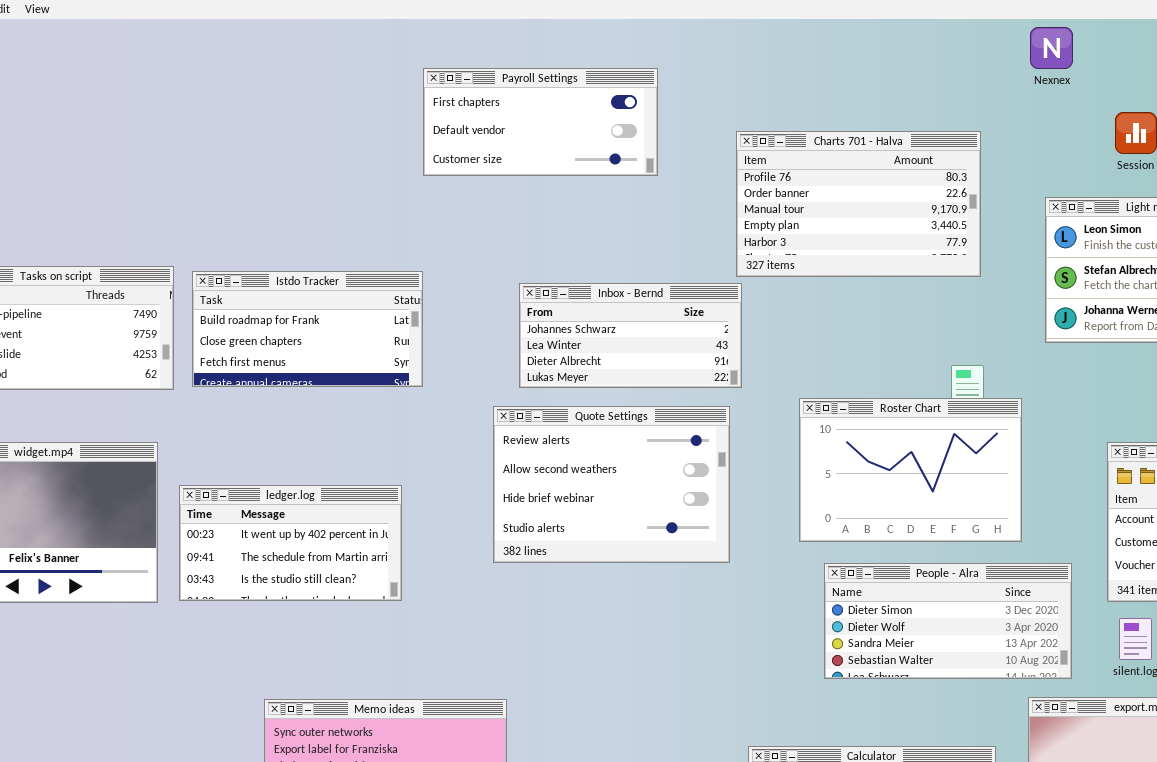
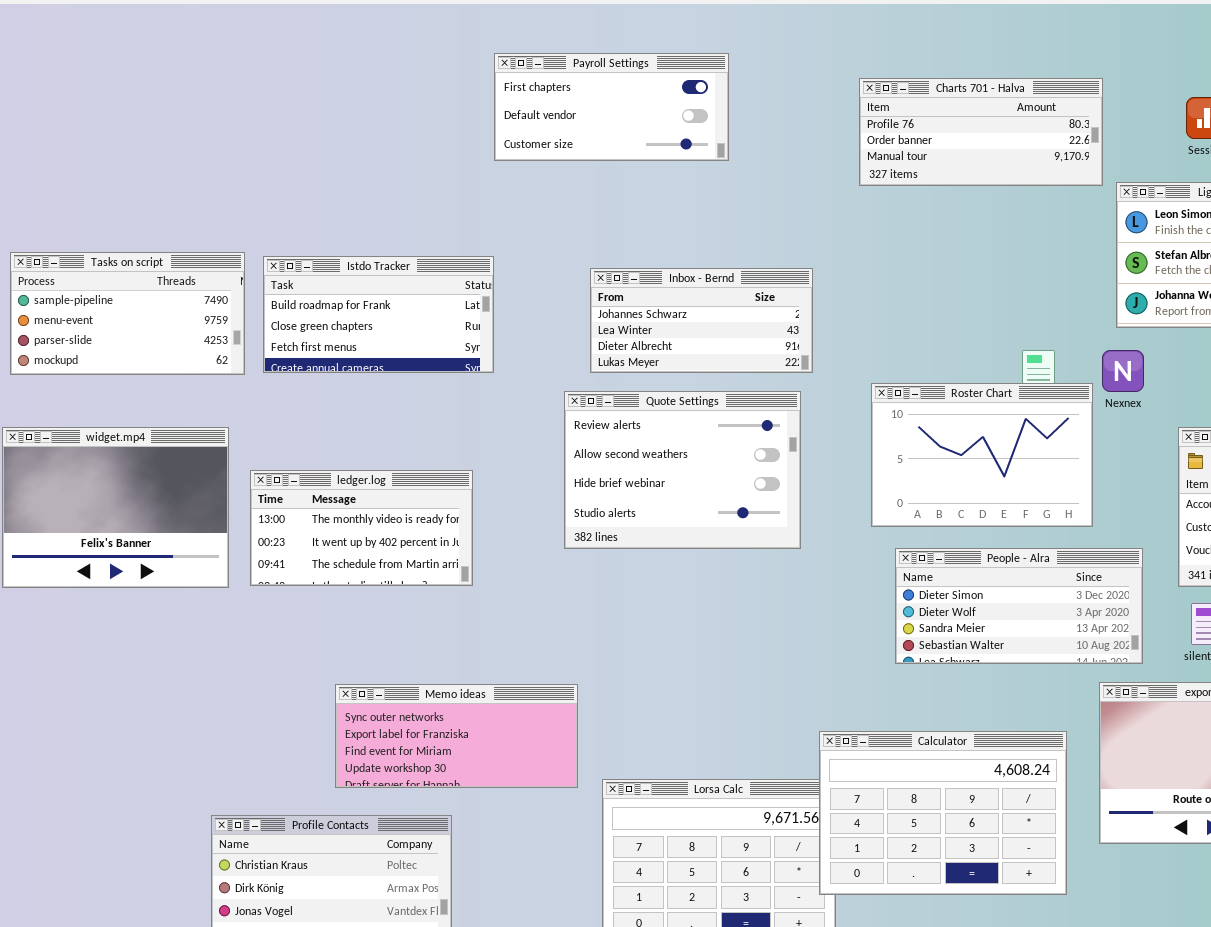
Nexnex: [1030,27,1073,69] -> [1102,350,1144,392], moved
Charts 701 - Halva: [736,131,981,277] -> [859,78,1103,186], moved, resized
ledger.log: [179,485,402,601] -> [250,470,473,586], scrolled up 1 row

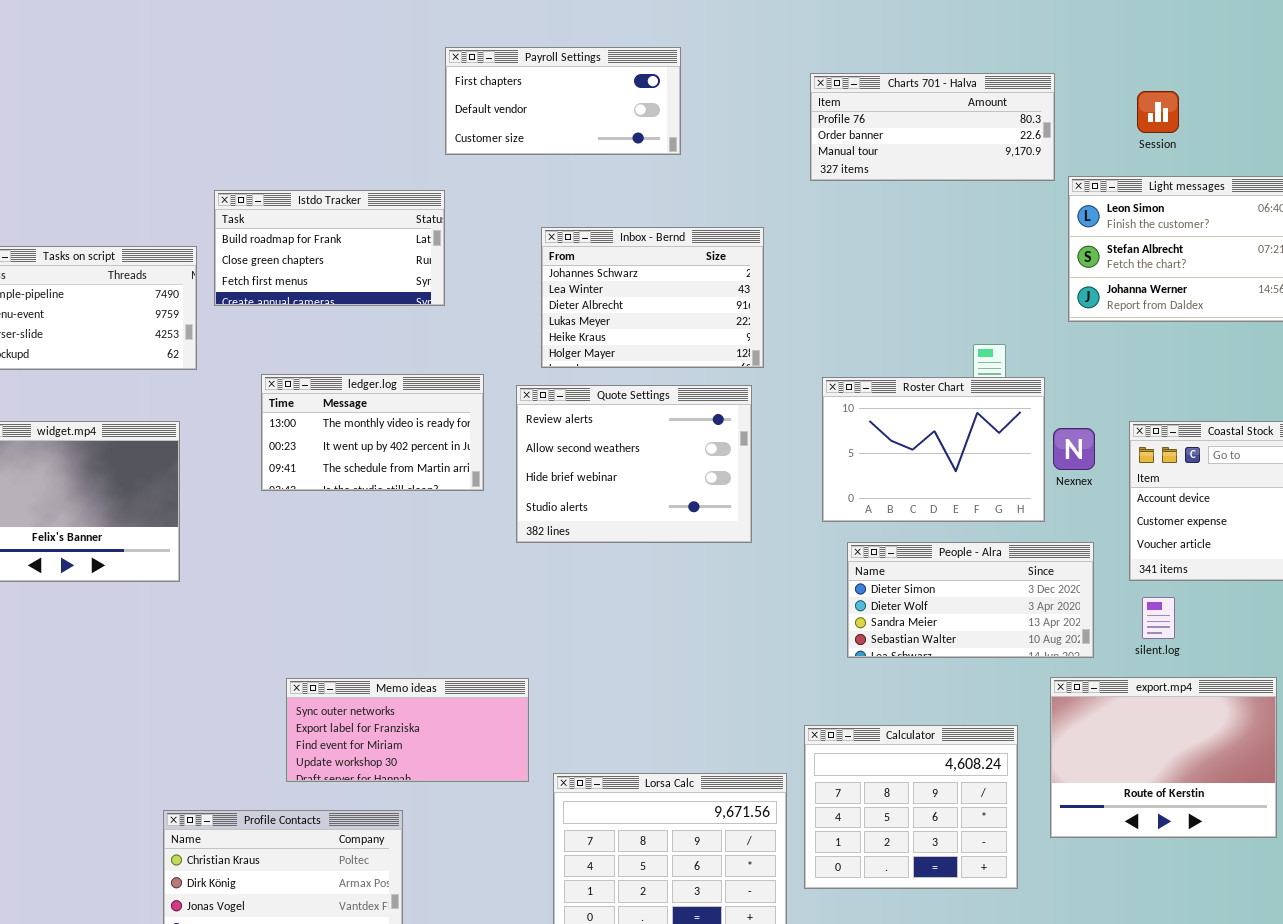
Istdo Tracker: [263,256,494,373] -> [214,190,445,306], moved
Inbox - Bernd: [590,268,813,373] -> [541,227,764,368], resized
Nexnex: [1102,350,1144,392] -> [1053,428,1095,470], moved
ledger.log: [250,470,473,586] -> [261,374,484,491], moved
Calculator: [819,731,1067,895] -> [804,725,1018,889], resized

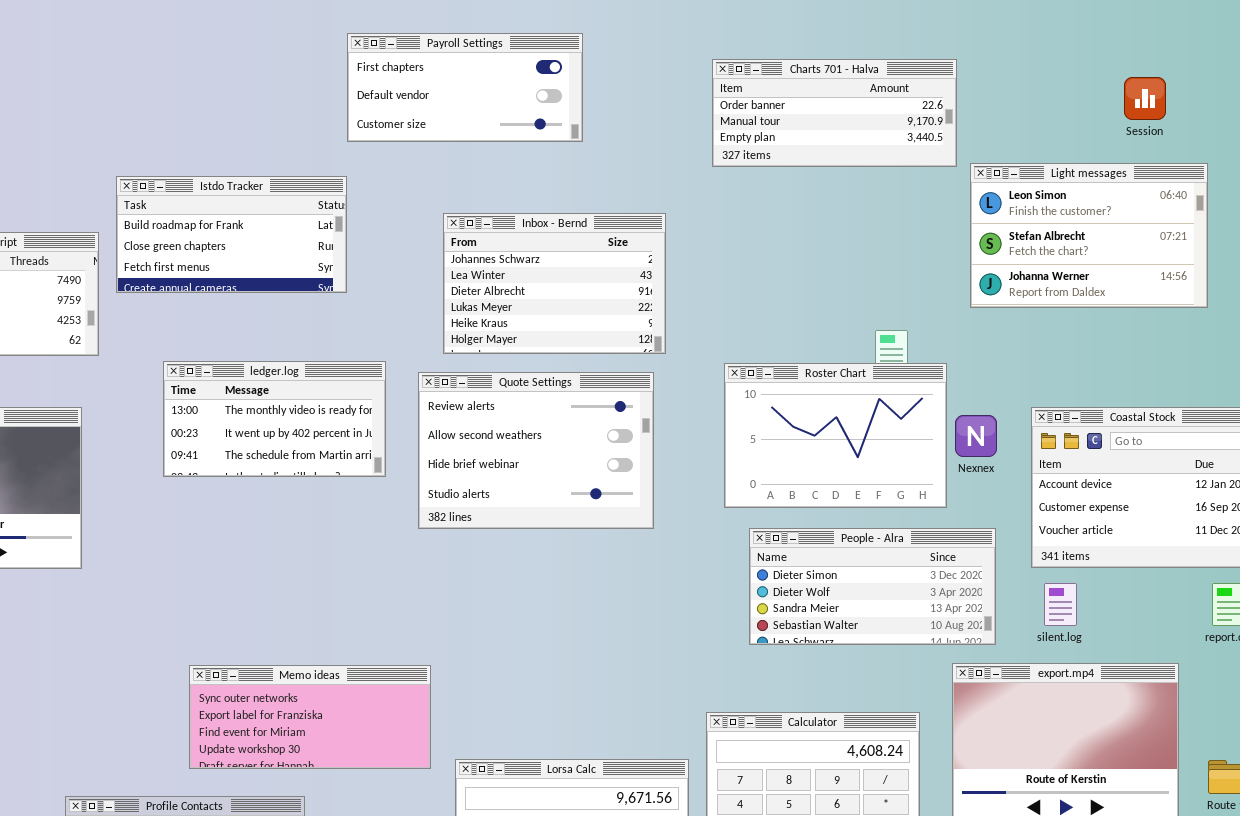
Charts 701 - Halva: [810,73,1055,181] -> [712,59,957,167], scrolled down 1 row
Session: [1137,91,1179,133] -> [1124,77,1166,120], moved

